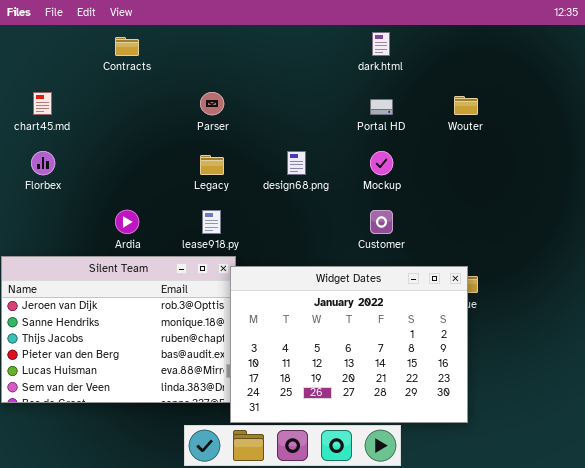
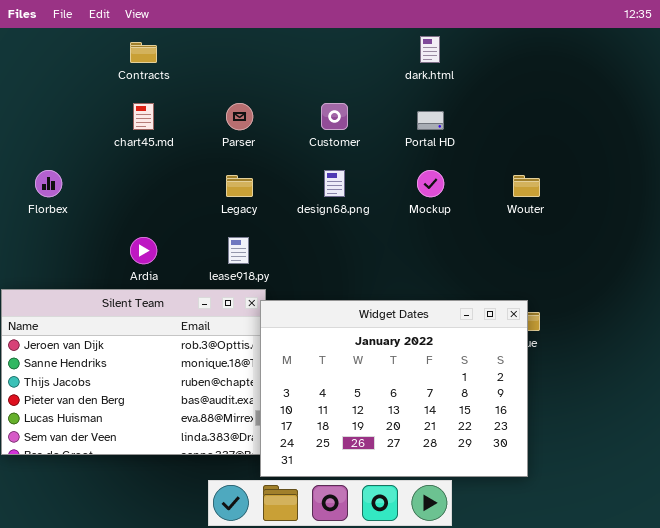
chart45.md: [33,92,52,115] -> [133,103,154,130], moved
Wouter: [454,96,478,115] -> [513,175,540,197], moved
Customer: [370,210,393,234] -> [321,103,348,130], moved

